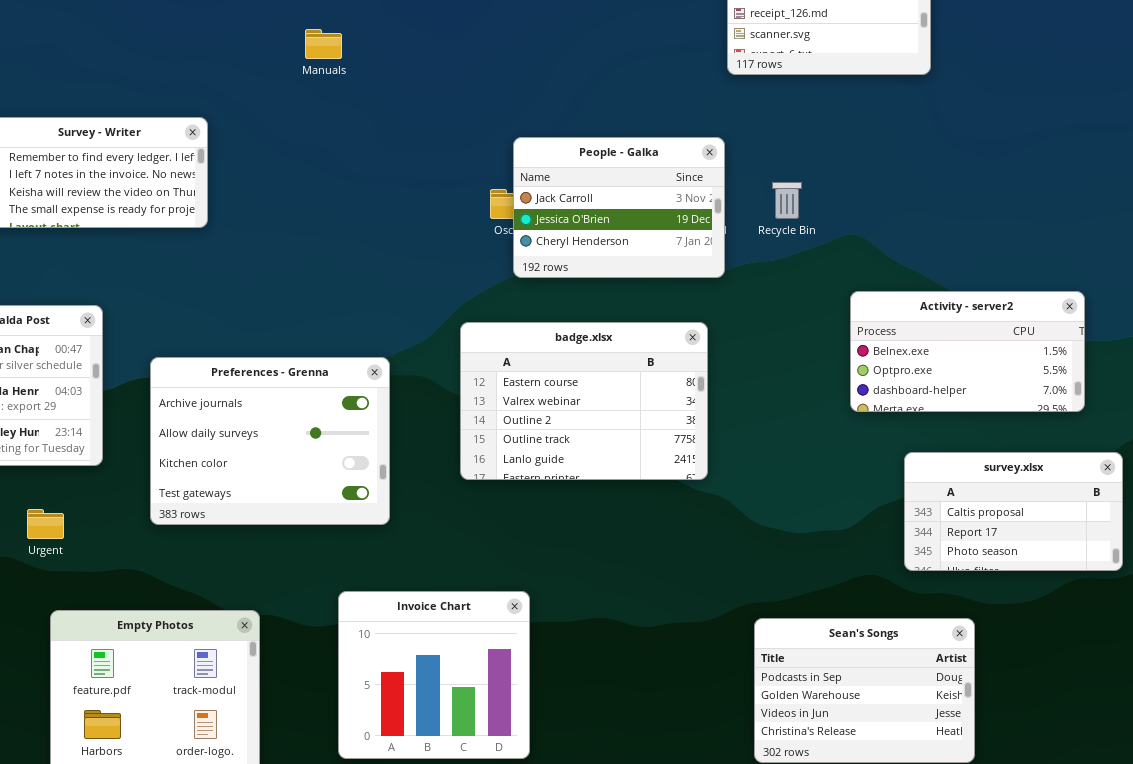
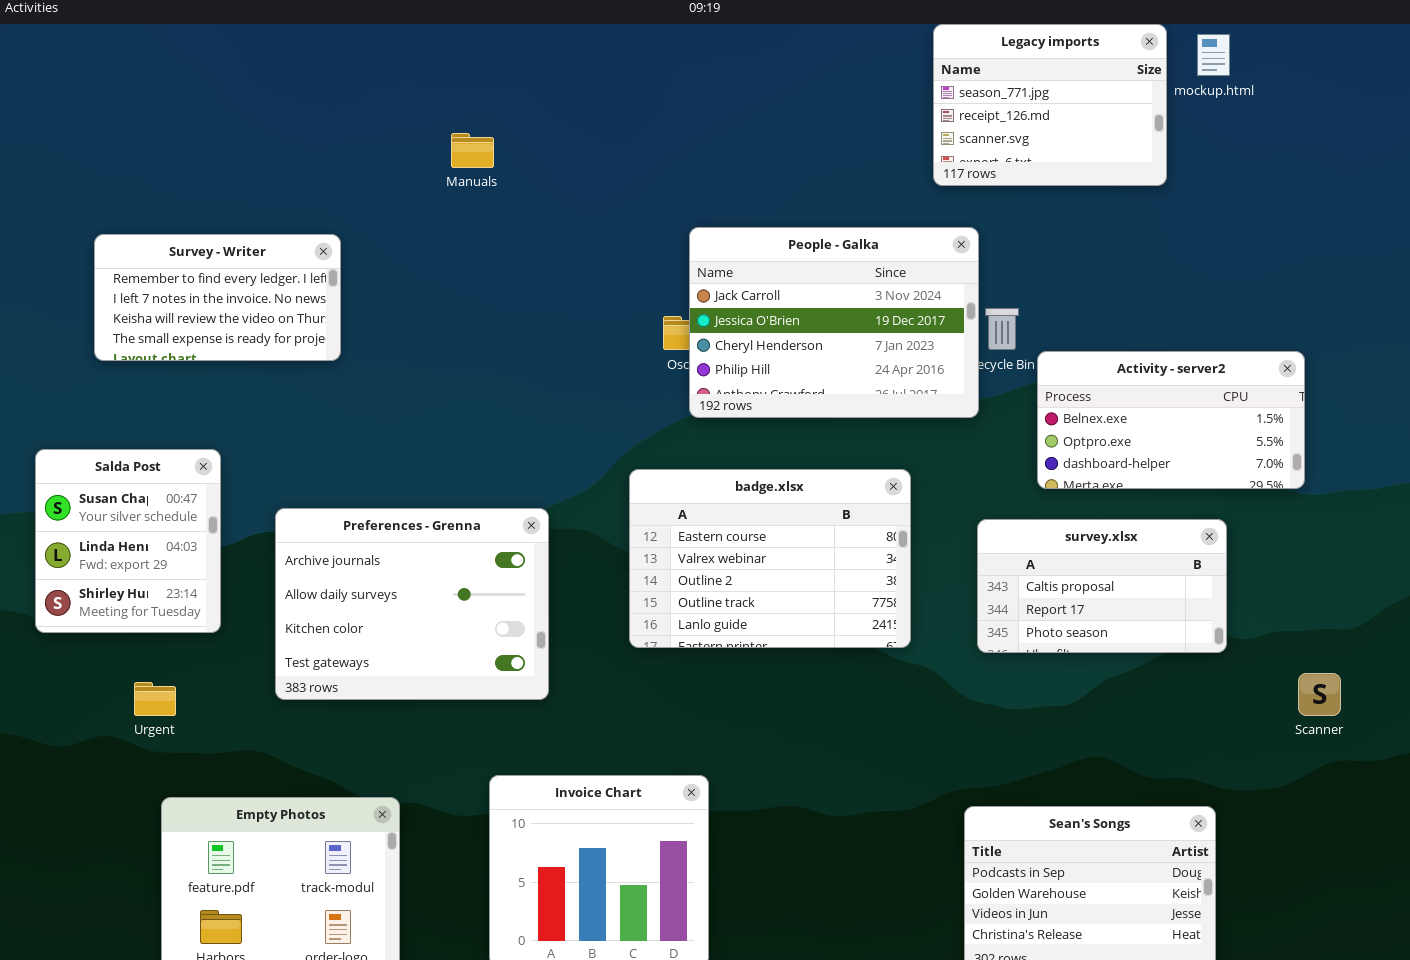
People - Galka: [513,137,725,278] -> [689,227,979,418], resized
Activity - server2: [850,291,1085,412] -> [1037,351,1305,489], moved
survey.xlsx: [904,452,1123,571] -> [977,519,1227,653], moved

